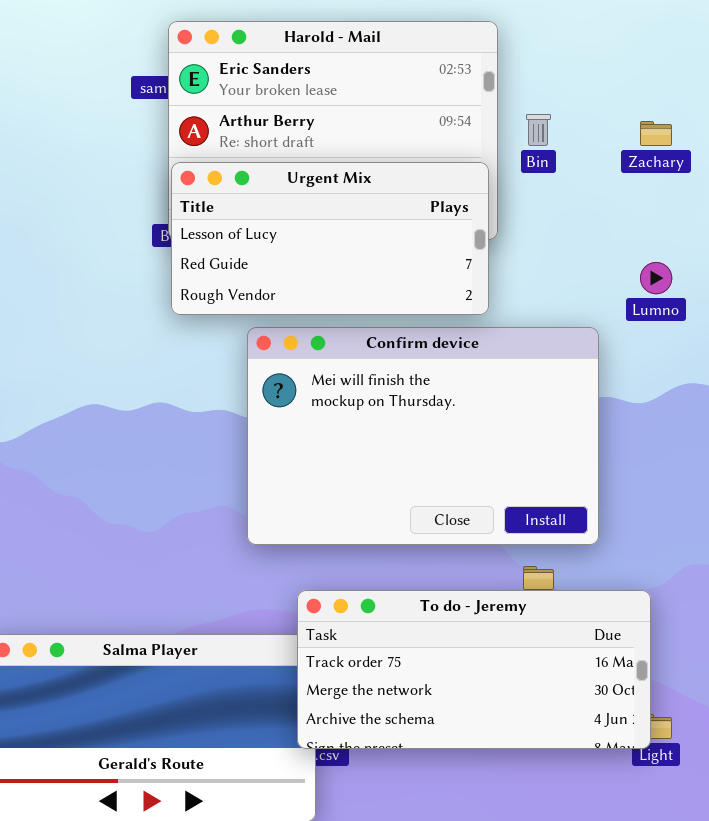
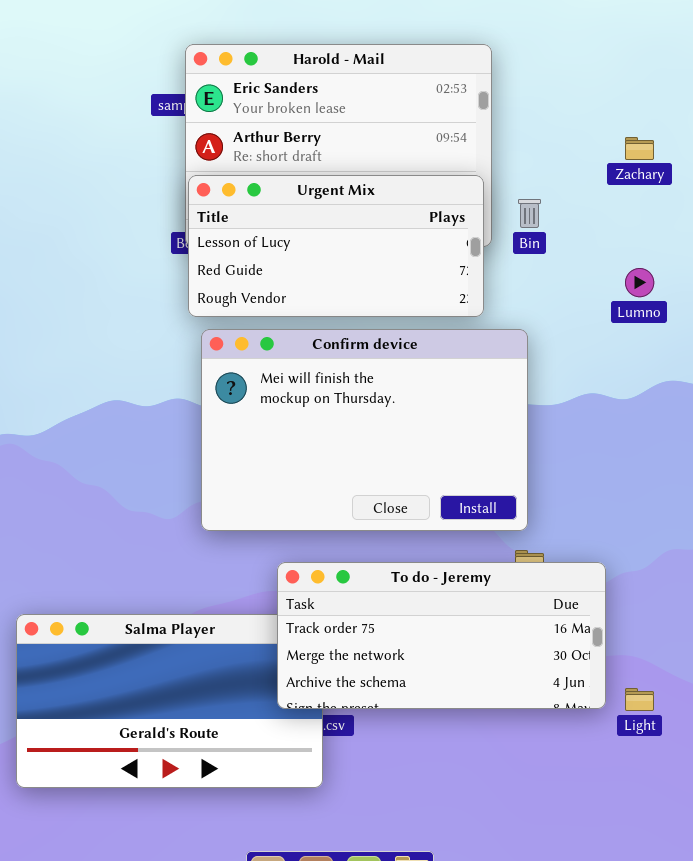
Bin: [526,114,551,146] -> [518,199,541,228], moved
Confirm device: [247,327,599,545] -> [201,329,528,531], moved
To do - Jeremy: [297,590,651,749] -> [277,562,606,709], moved

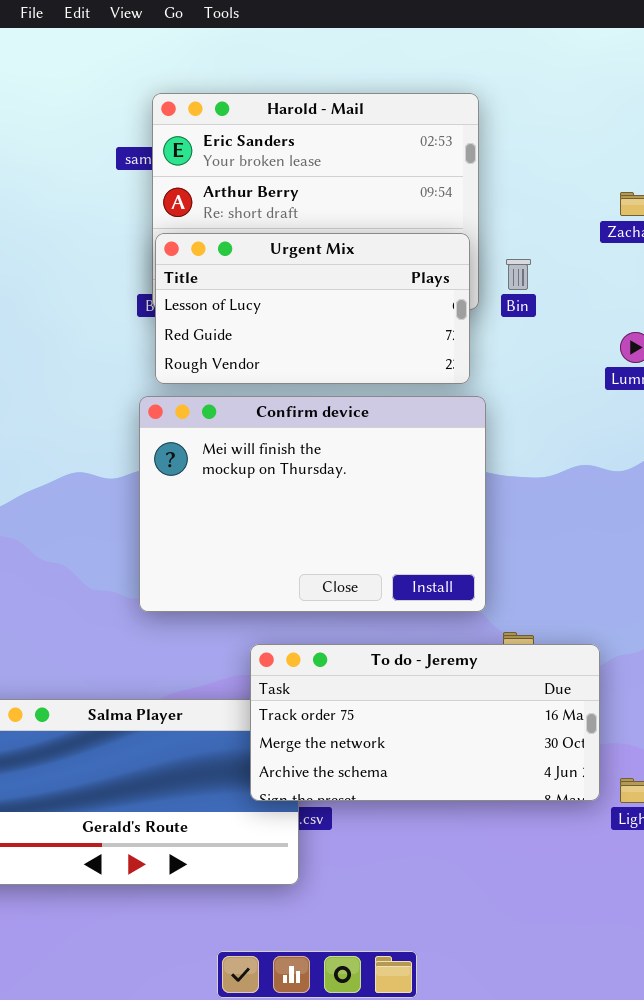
Confirm device: [201,329,528,531] -> [139,396,486,612], moved

